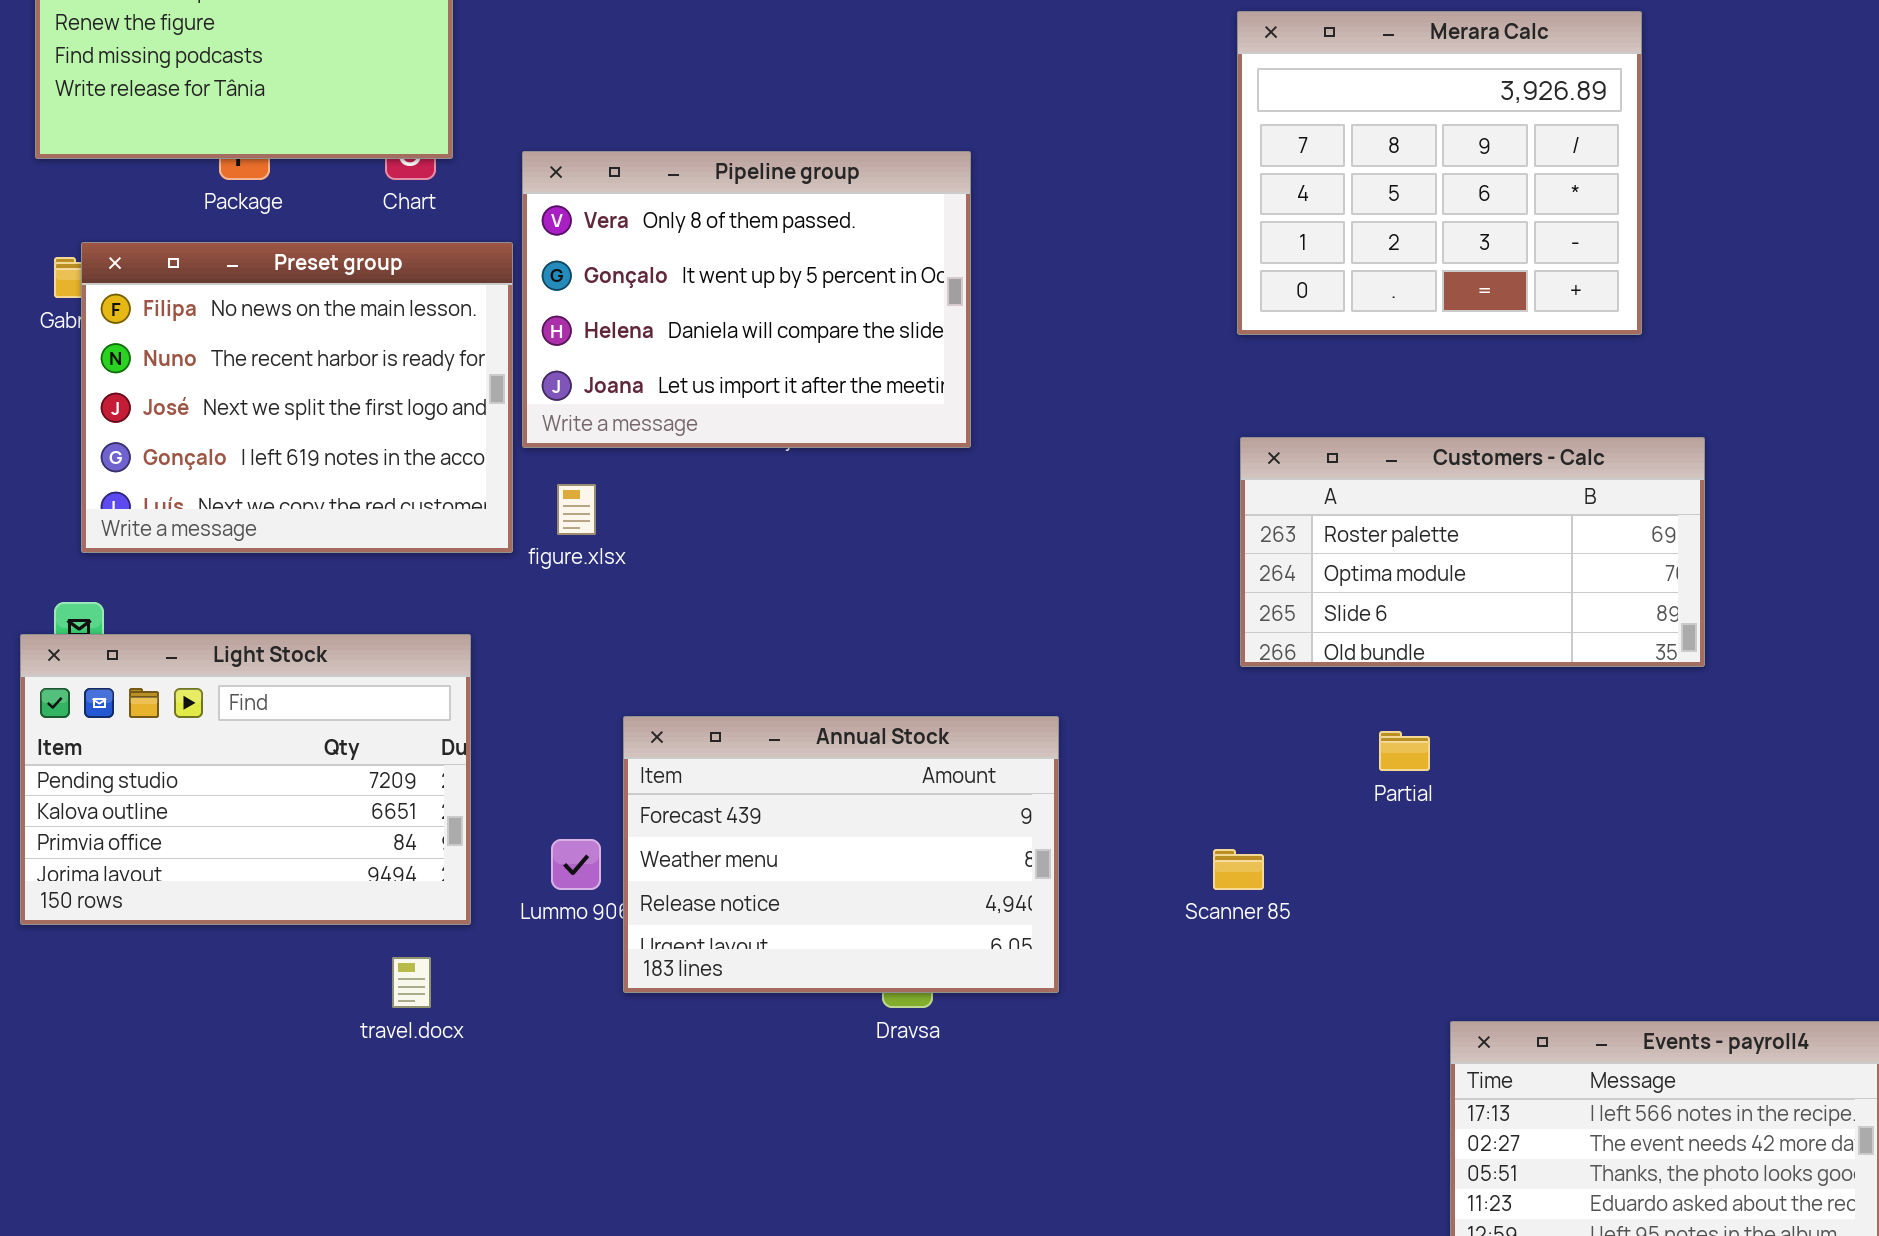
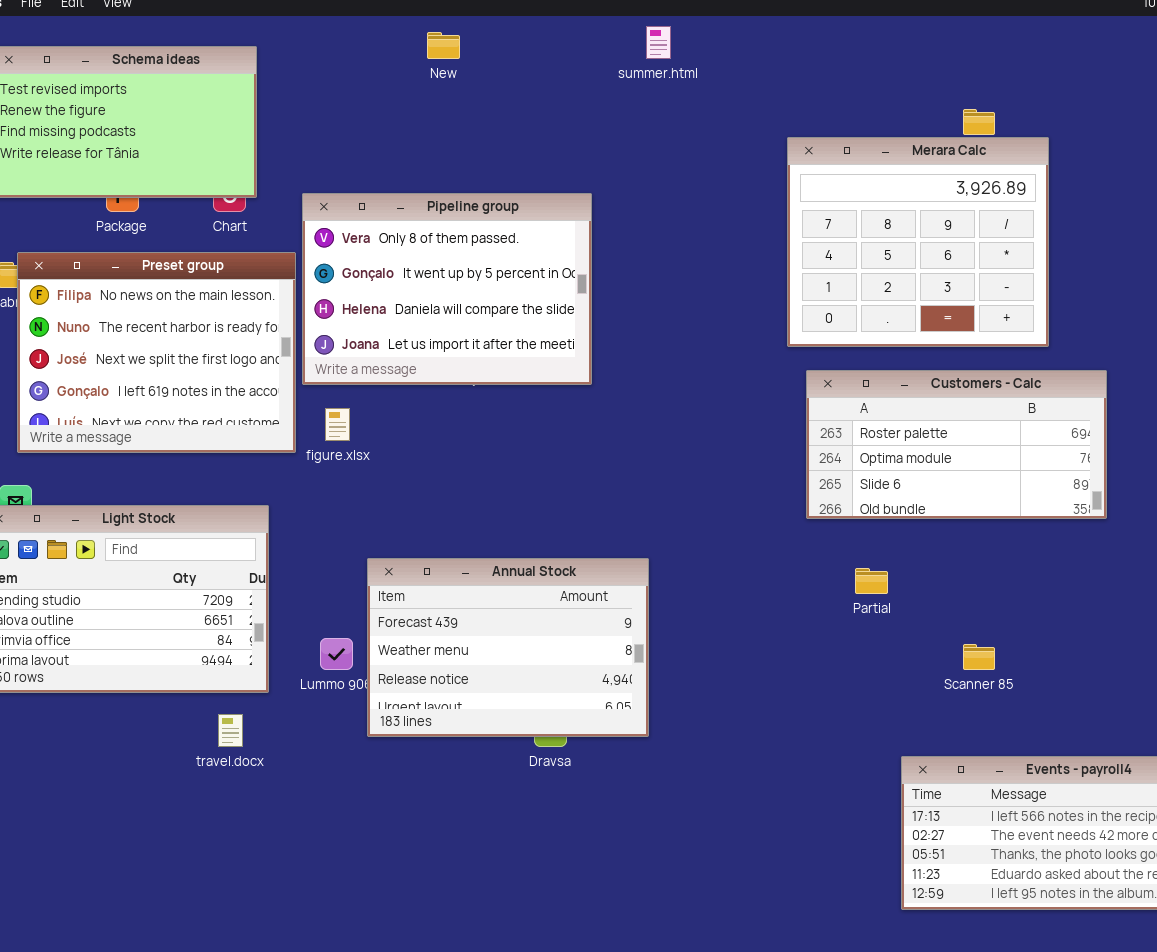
Merara Calc: [1237,11,1642,335] -> [787,137,1049,347], moved
Customers - Calc: [1240,437,1705,667] -> [806,370,1107,519], moved
Scanner 85: [1213,849,1264,890] -> [963,644,995,670], moved

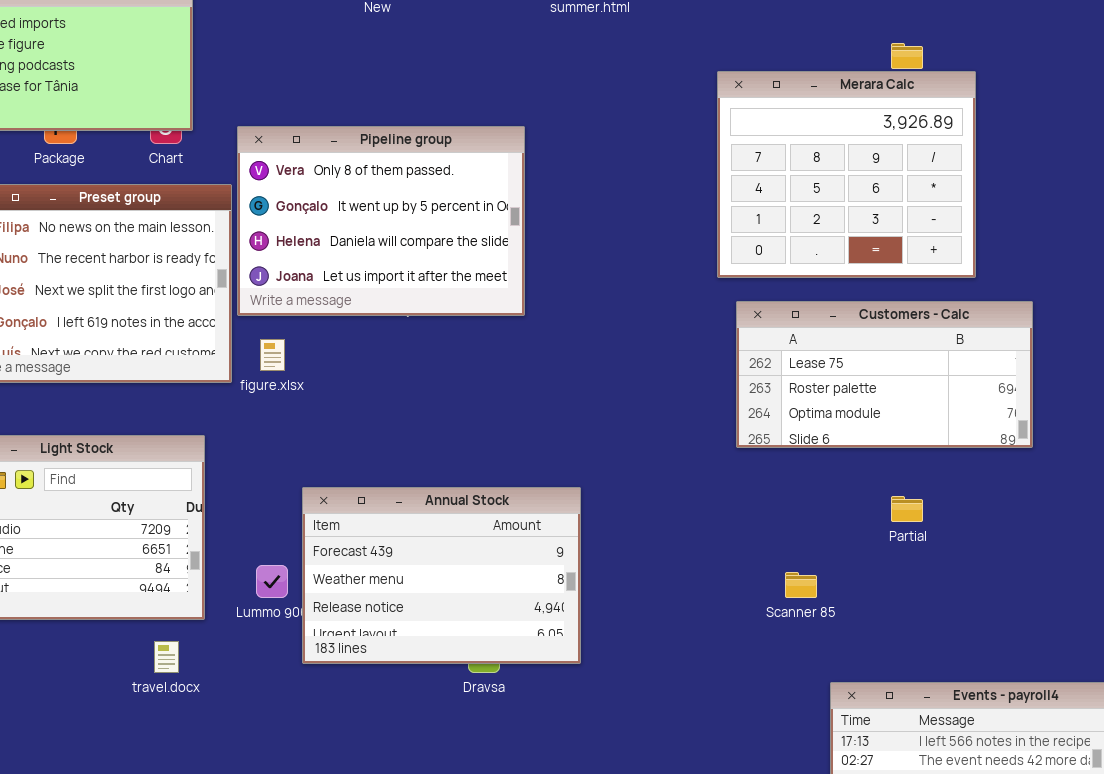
Customers - Calc: [806,370,1107,519] -> [736,301,1033,448], scrolled up 1 row
Partial: [855,568,888,594] -> [891,496,923,522], moved
Scanner 85: [963,644,995,670] -> [785,572,817,598], moved

